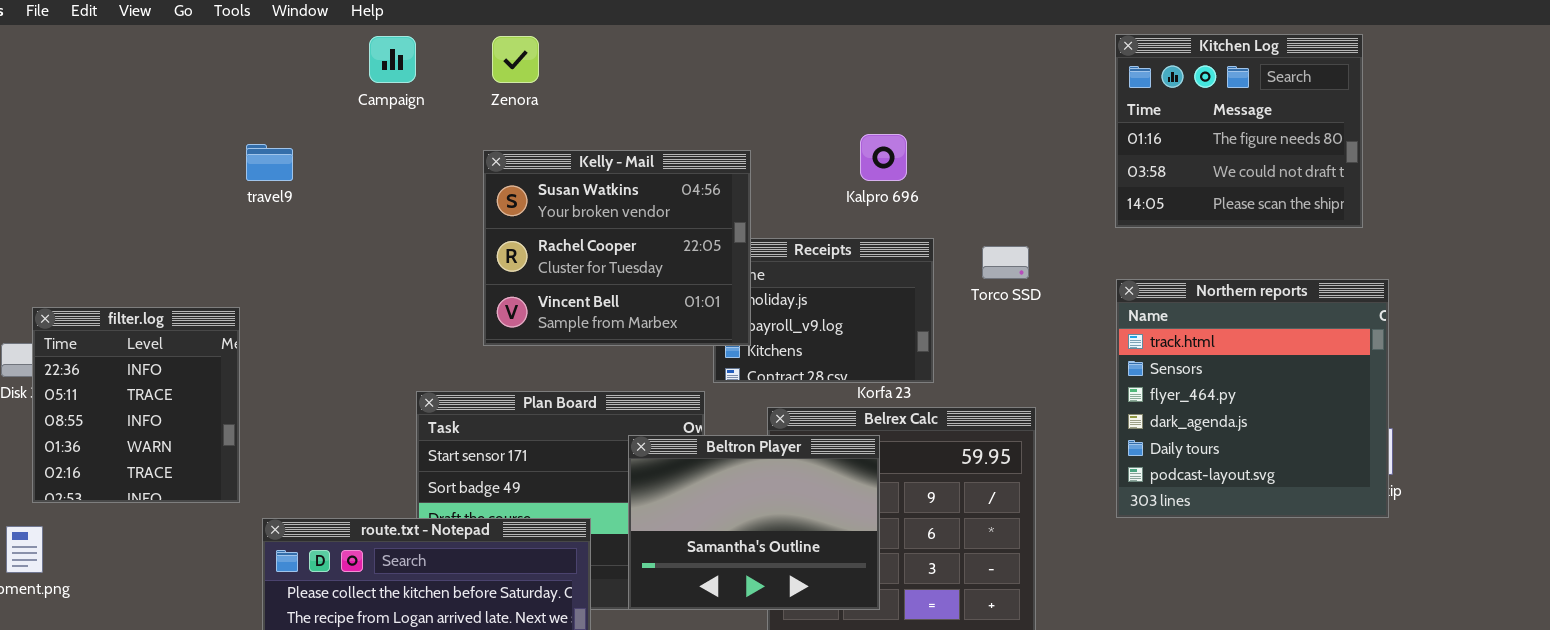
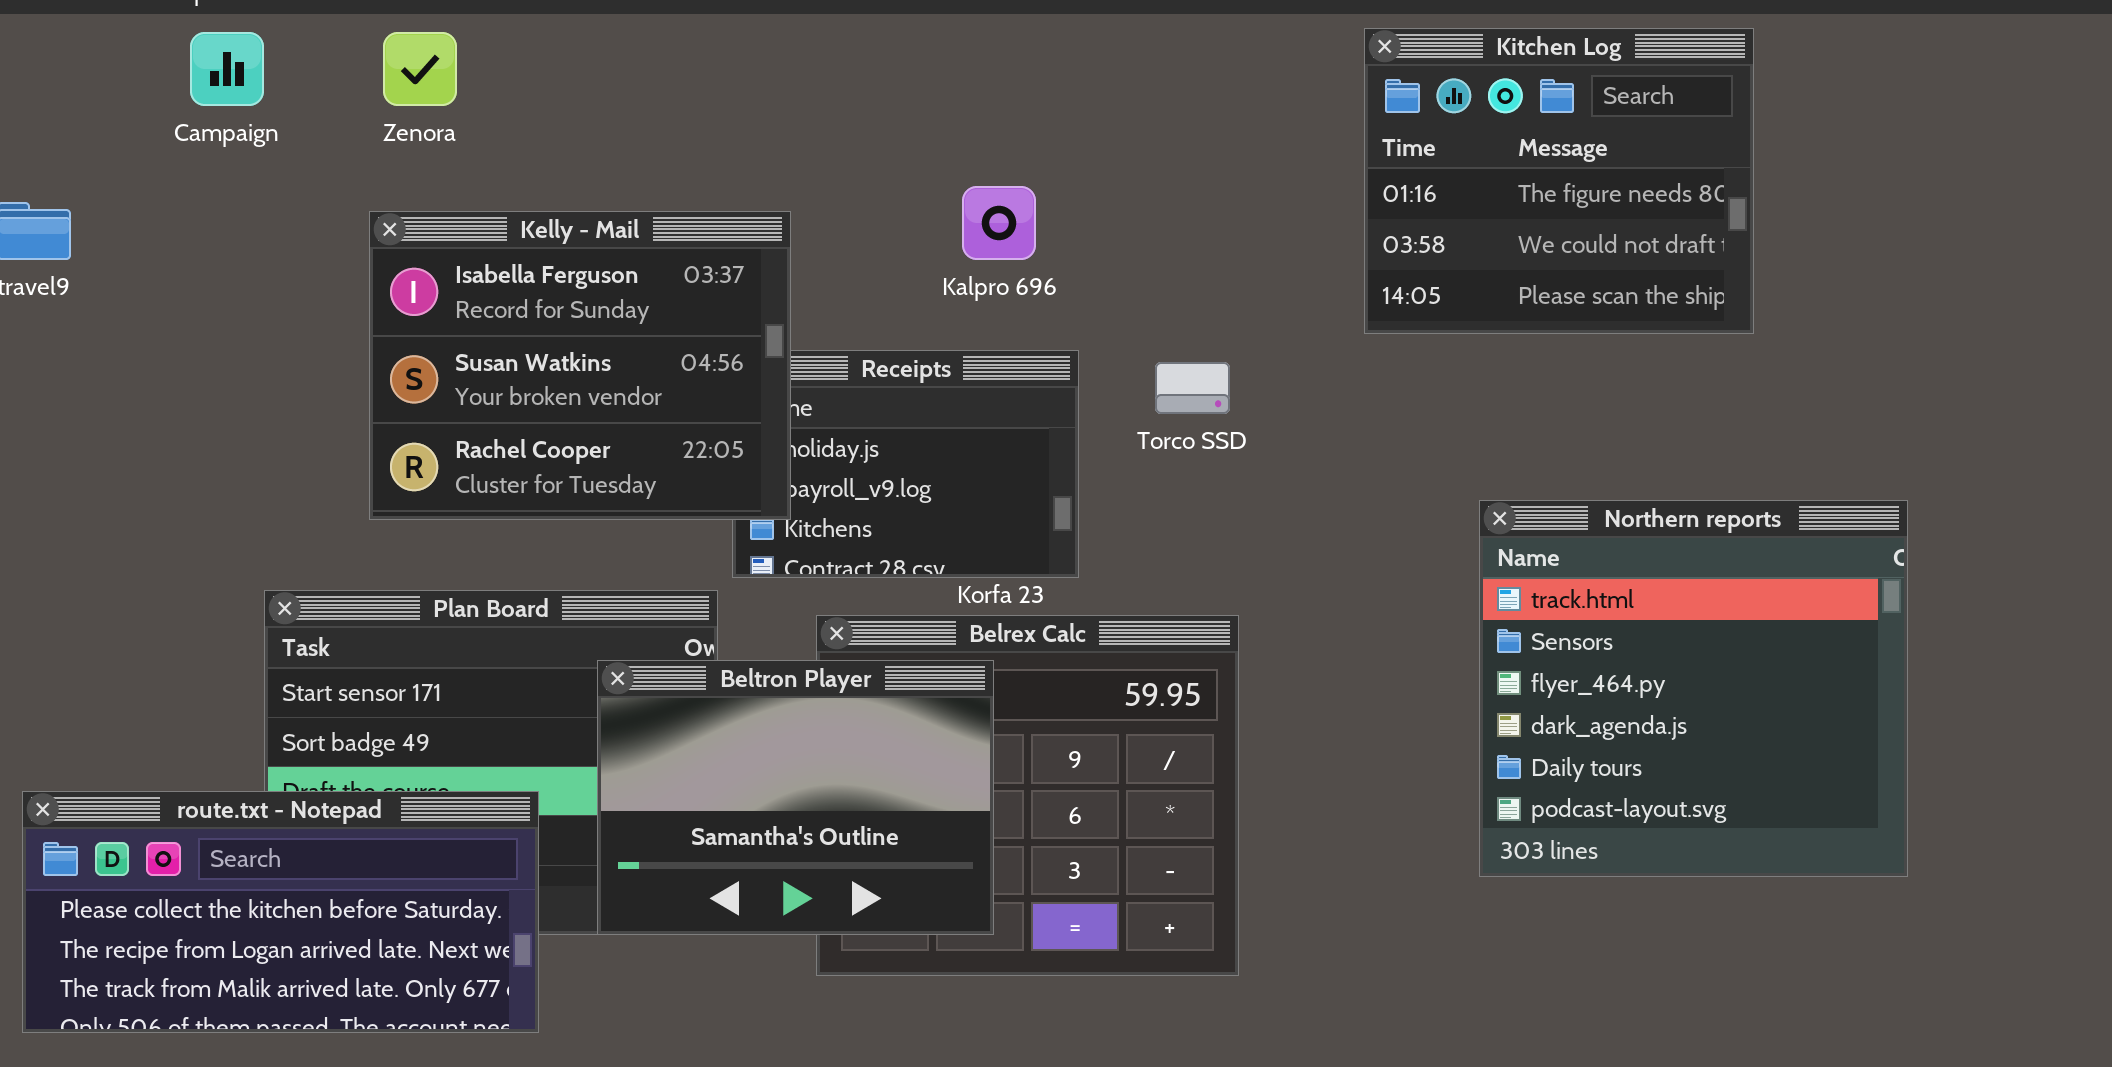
Kelly - Mail: [483,150,751,346] -> [369,211,791,520], scrolled up 1 row
Northern reports: [1116,279,1389,518] -> [1479,500,1908,877], moved

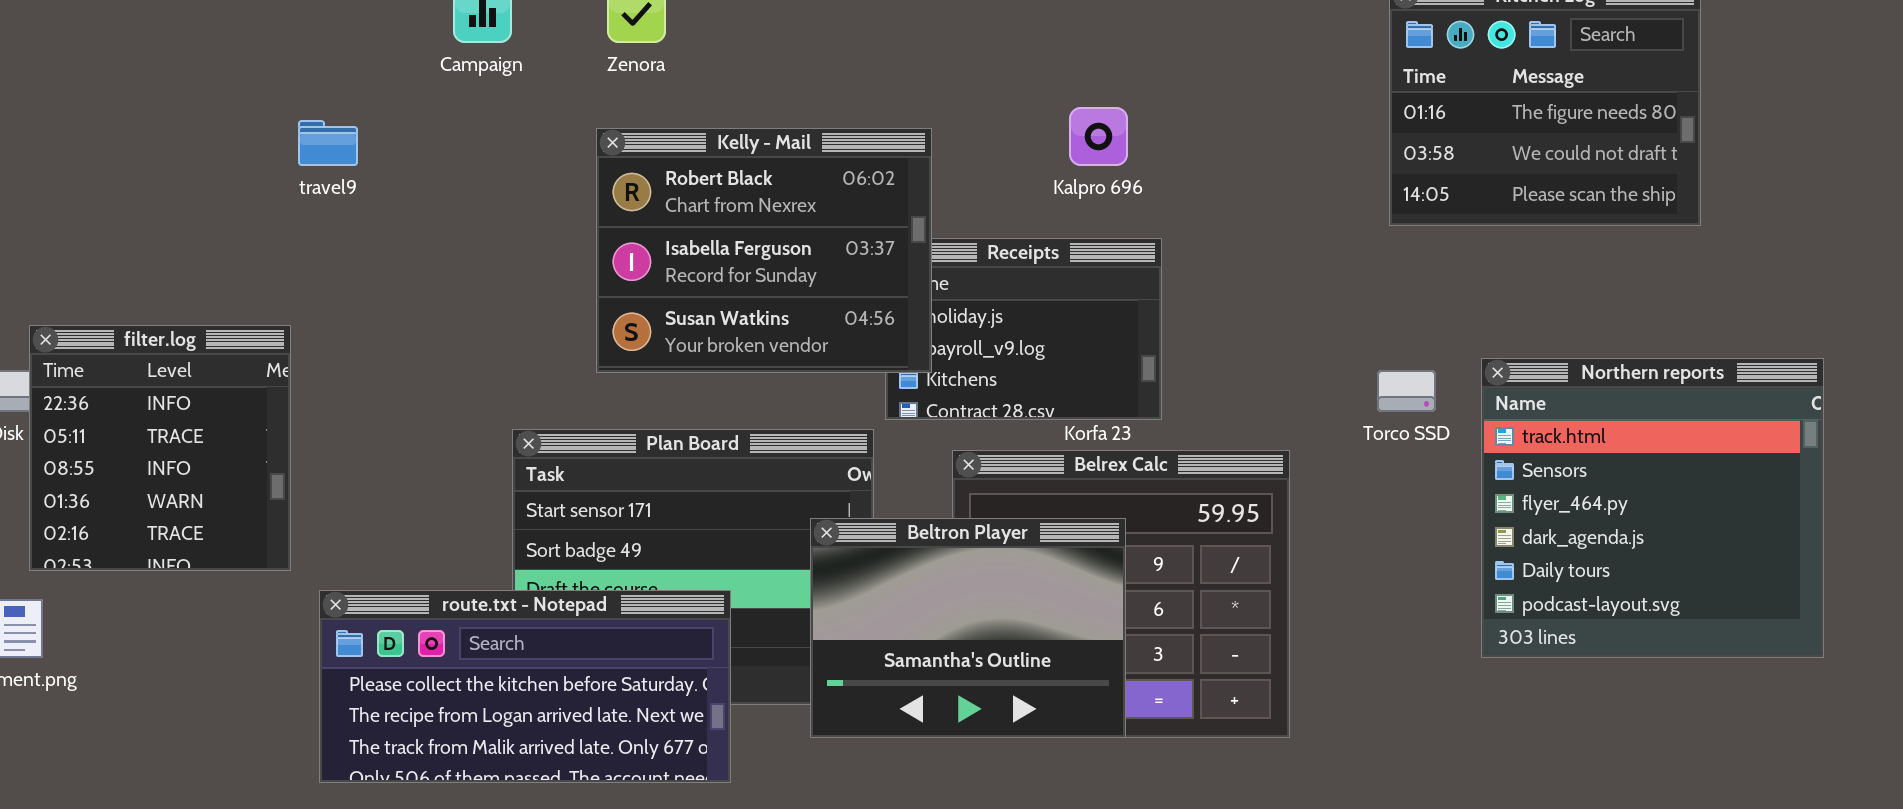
Kelly - Mail: [369,211,791,520] -> [596,128,932,373], scrolled up 1 row
Torco SSD: [1155,362,1230,414] -> [1377,370,1436,412], moved
Beltron Player: [597,660,994,935] -> [810,518,1126,738], moved

